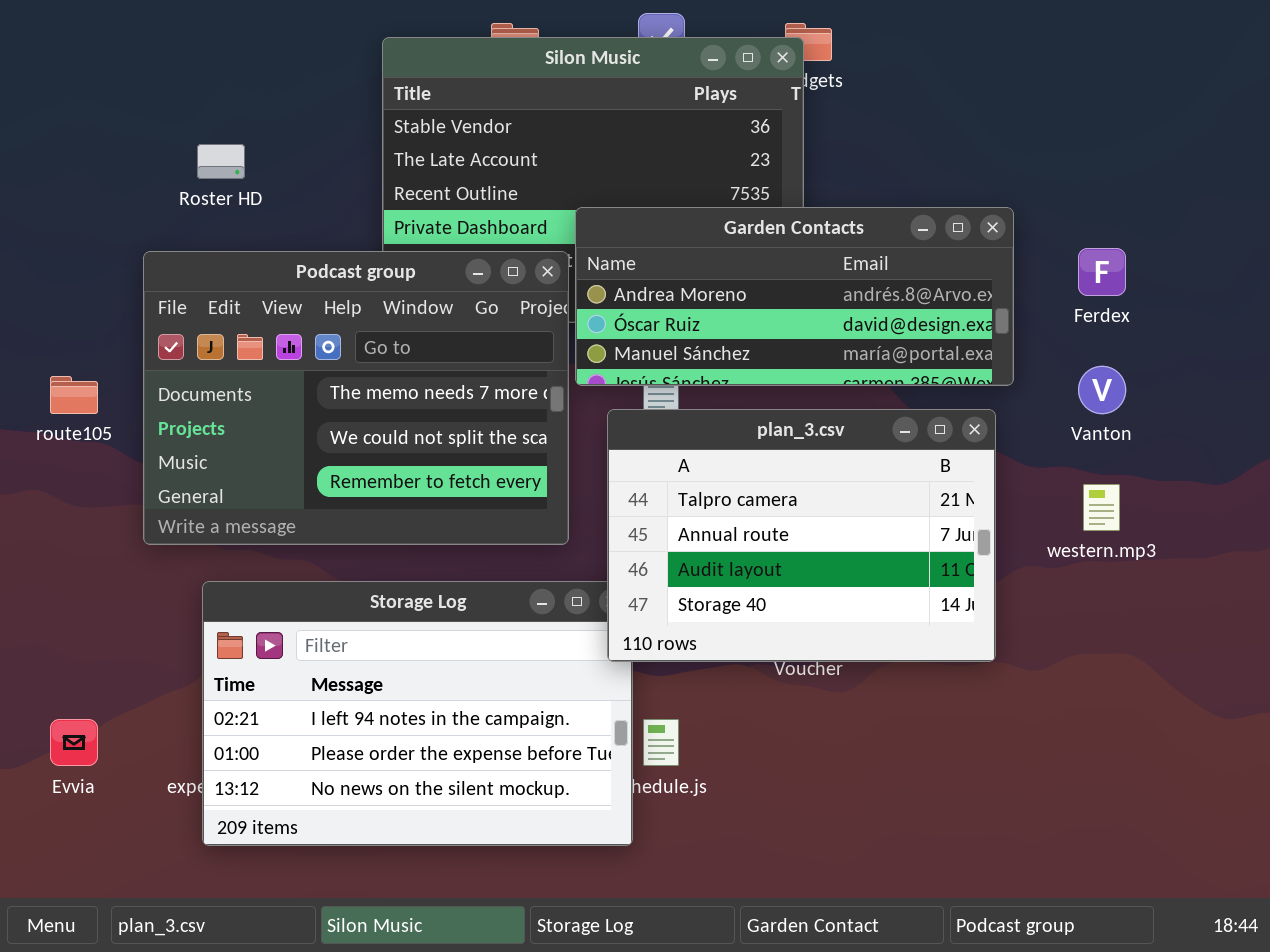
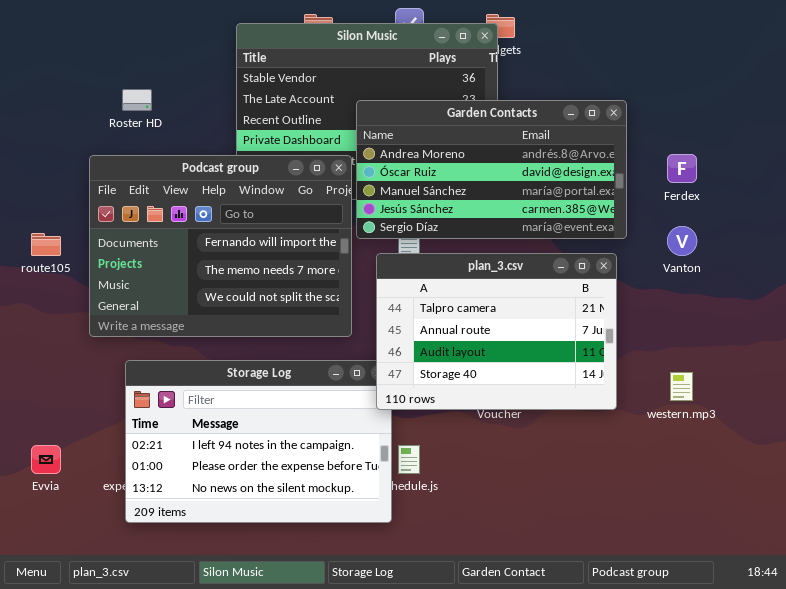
Garden Contacts: [575,207,1014,386] -> [356,100,627,239], resized
Podcast group: [143,251,569,545] -> [89,155,352,337], scrolled up 1 row
western.mp3: [1083,484,1120,531] -> [670,372,693,401], moved

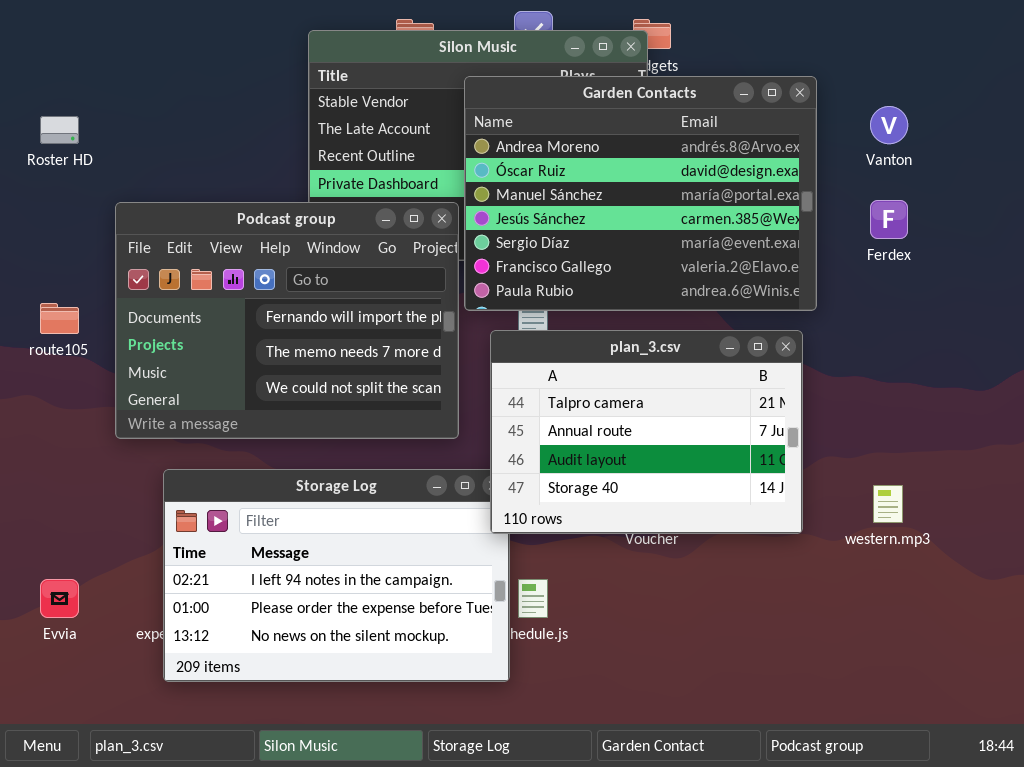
Roster HD: [122,89,152,111] -> [40,116,79,144], moved
Garden Contacts: [356,100,627,239] -> [464,76,817,311], resized
Vanton: [667,226,697,256] -> [870,106,908,144], moved

